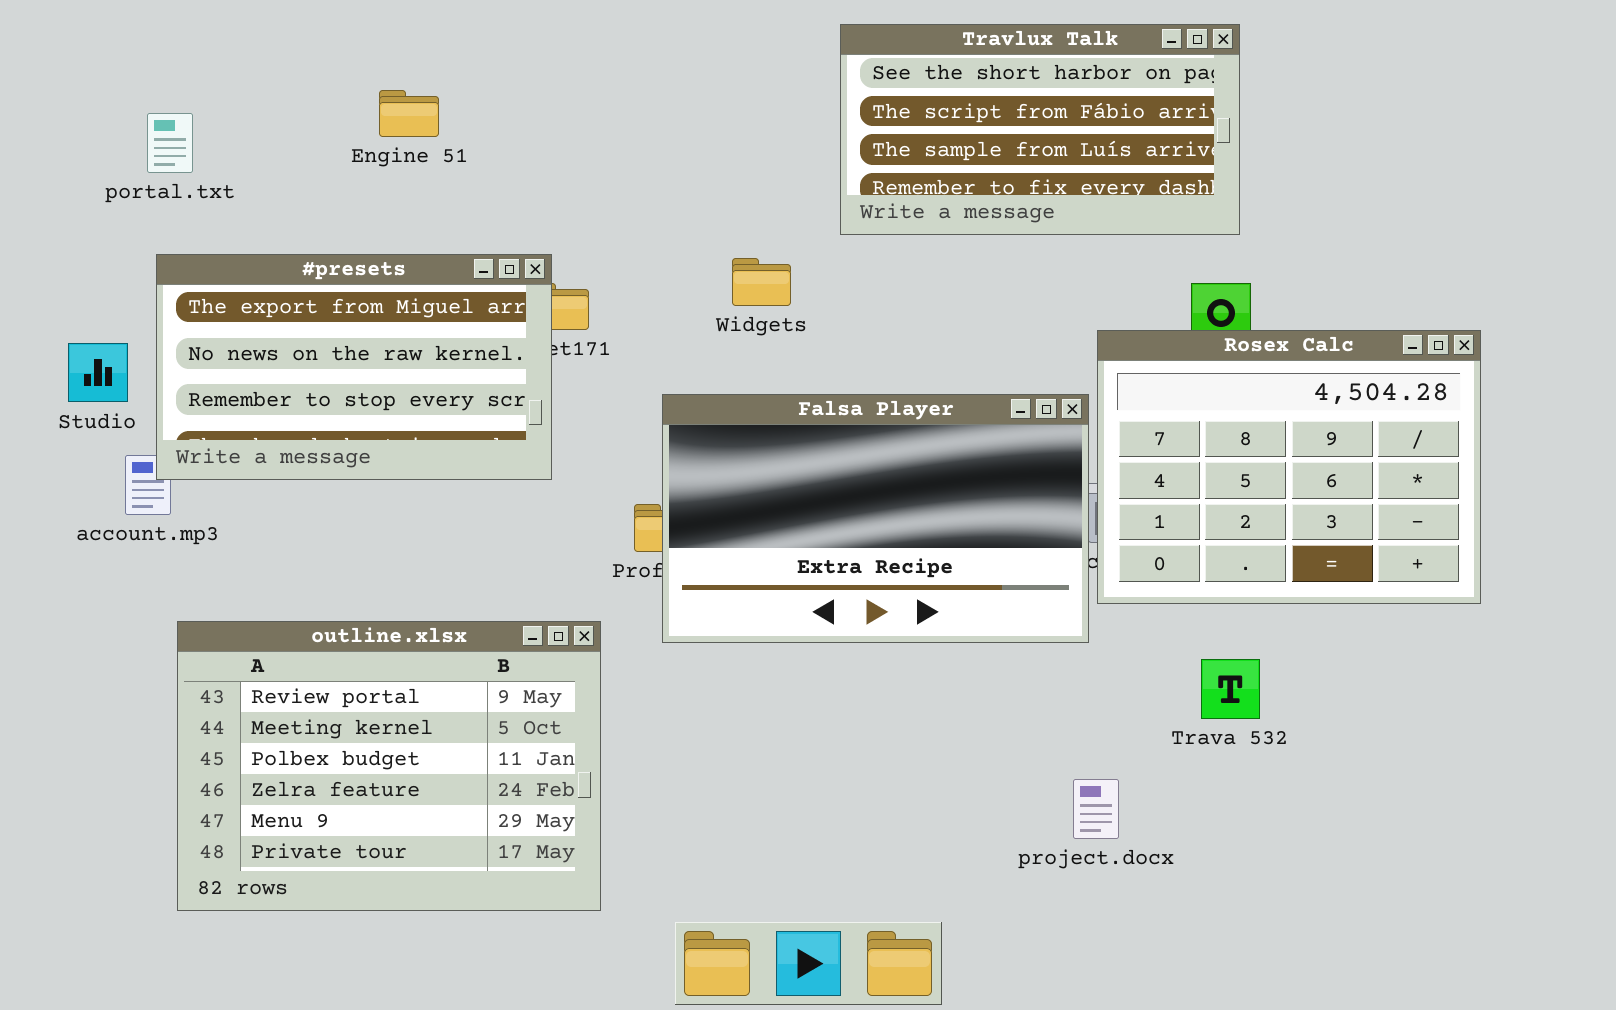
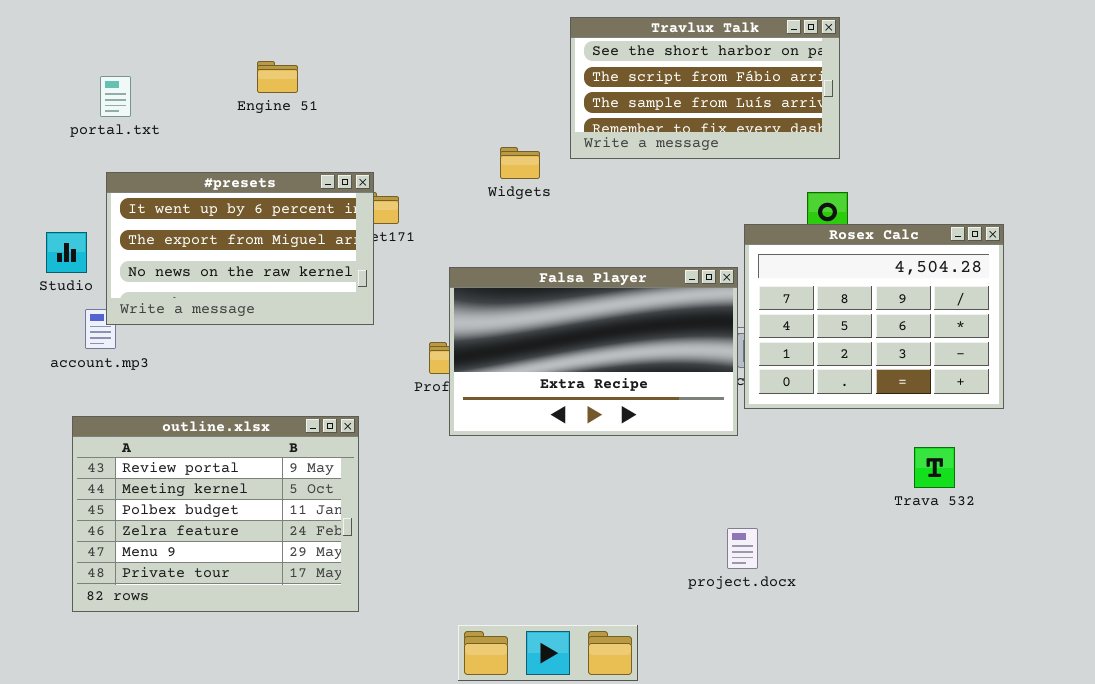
#presets: [156,254,552,480] -> [106,172,374,325], scrolled up 1 row
Widgets: [732,258,791,306] -> [500,147,540,179], moved
outline.xlsx: [177,621,601,911] -> [72,416,359,612], moved
Trava 532: [1201,659,1260,719] -> [914,447,955,488], moved

